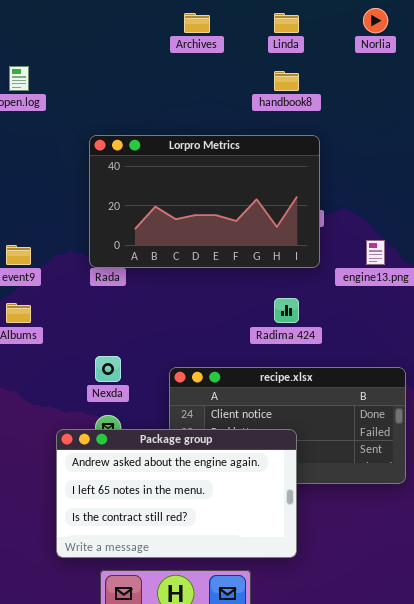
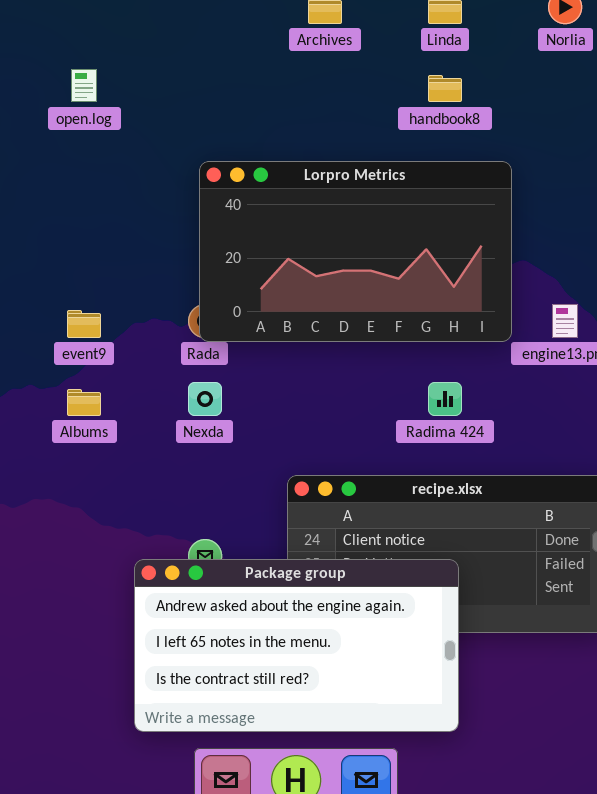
Lorpro Metrics: [89,135,320,268] -> [199,161,512,342], moved
Nexda: [95,356,121,382] -> [188,382,222,416], moved

